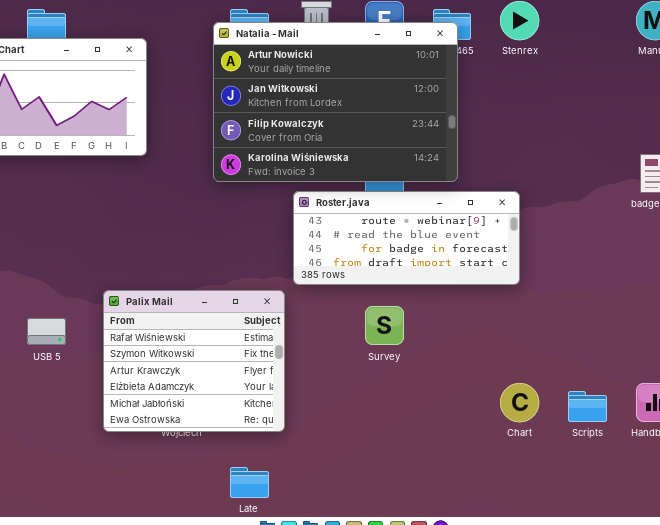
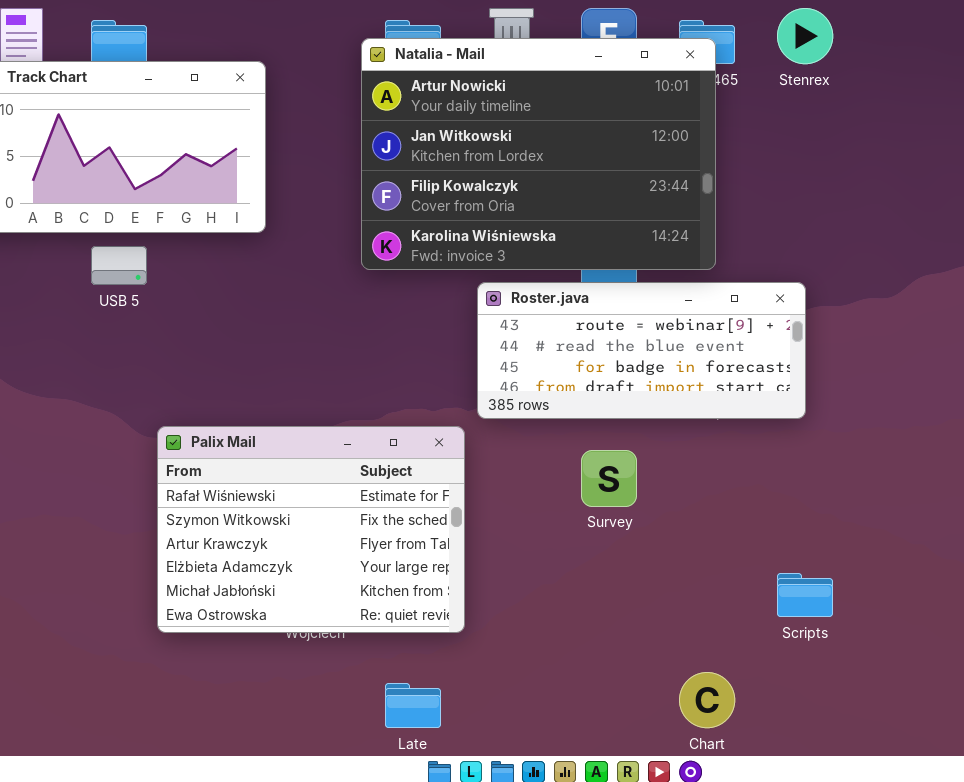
Palix Mail: [103,290,285,432] -> [157,426,465,633], resized
USB 5: [27,318,66,345] -> [91,246,147,285], moved
Chart: [500,383,539,422] -> [679,672,735,728], moved
Scripts: [568,391,607,422] -> [777,573,833,617], moved

